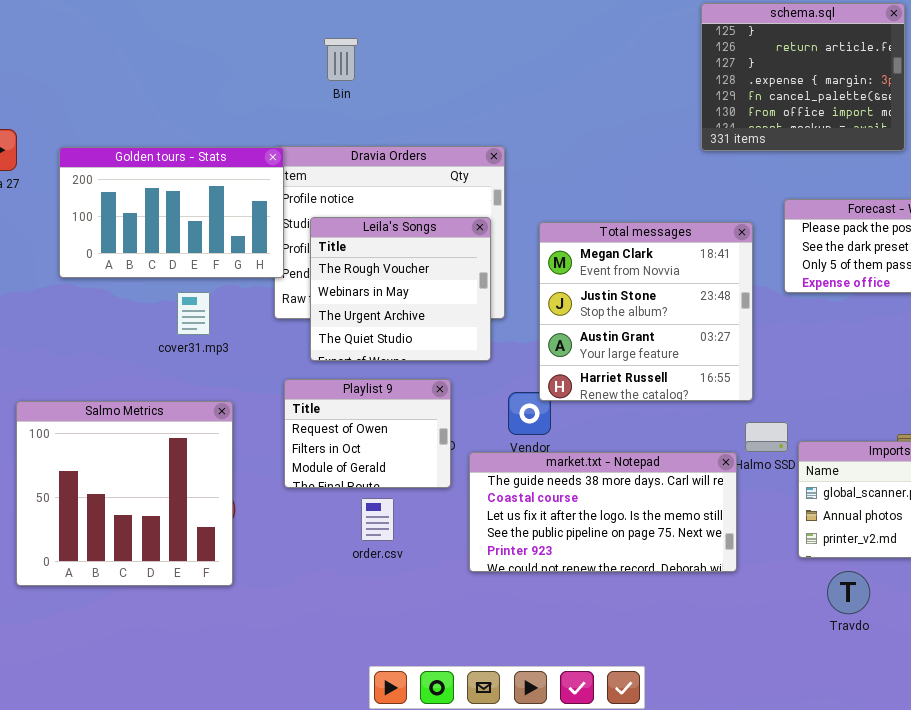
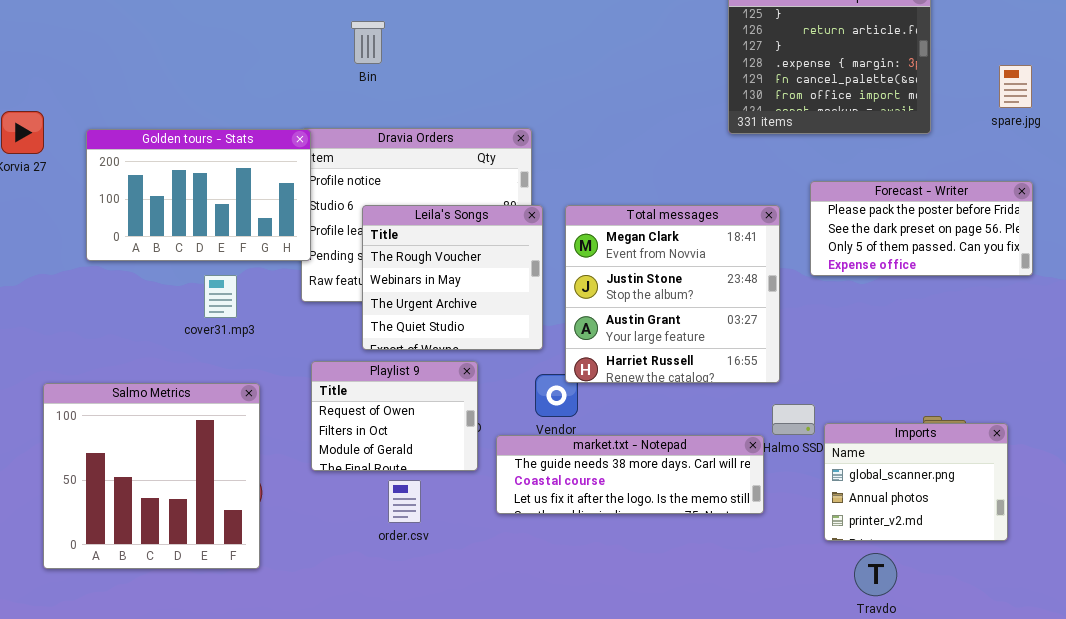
Leila's Songs: [310,217,491,361] -> [362,205,543,350], moved
market.txt - Notepad: [469,452,737,572] -> [496,435,764,514], resized

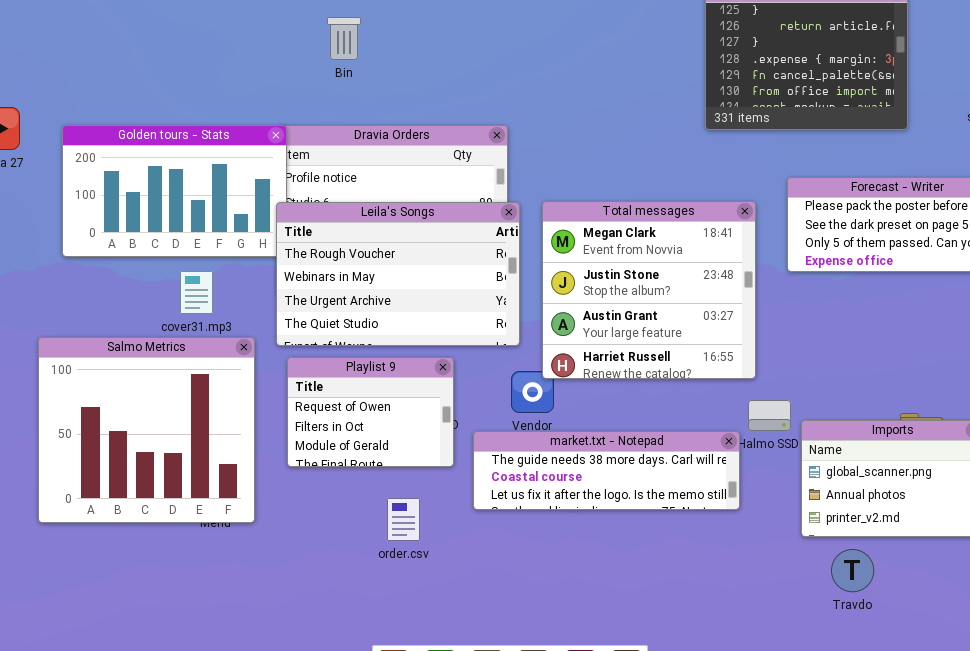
Leila's Songs: [362,205,543,350] -> [276,202,520,346], resized
Salmo Metrics: [43,383,260,569] -> [38,337,255,523], moved
order.csv: [388,480,421,523] -> [387,498,420,541], moved

